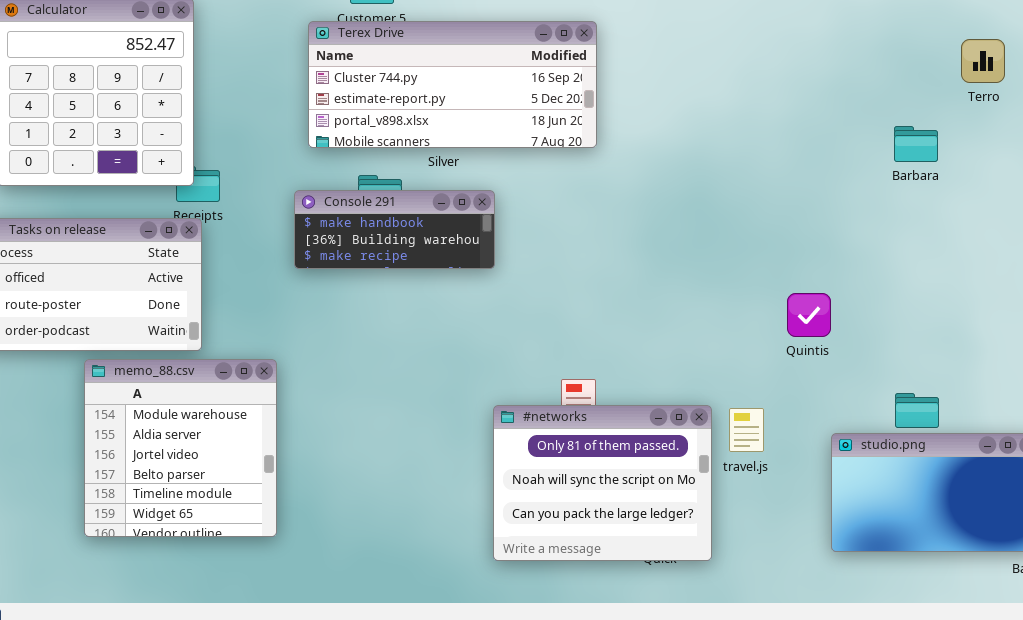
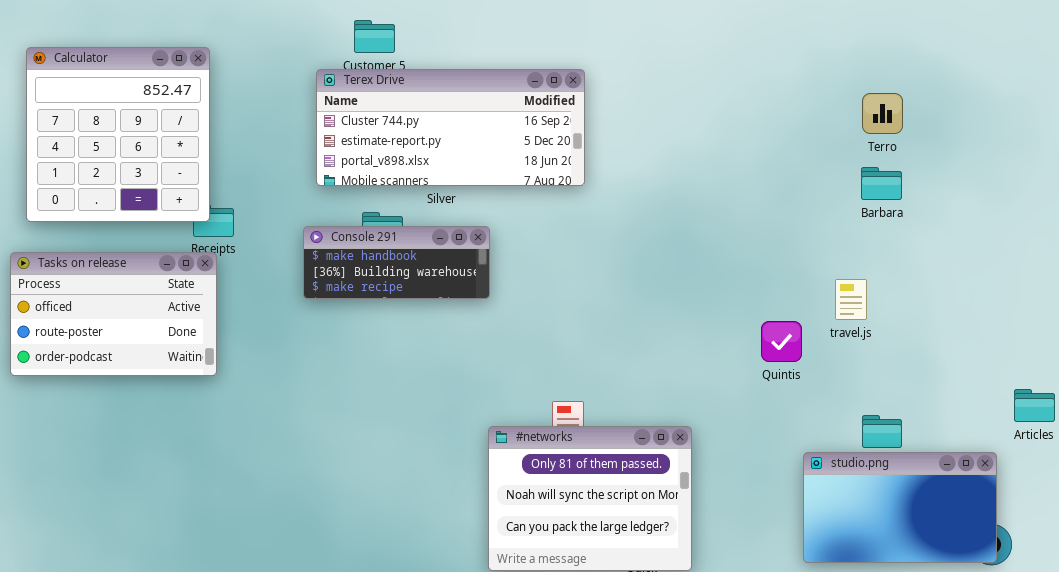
Terro: [961,39,1005,83] -> [862,93,903,134], moved
memo_88.csv: [84,359,277,537] -> none, closed
travel.js: [729,408,764,452] -> [835,279,867,320], moved

